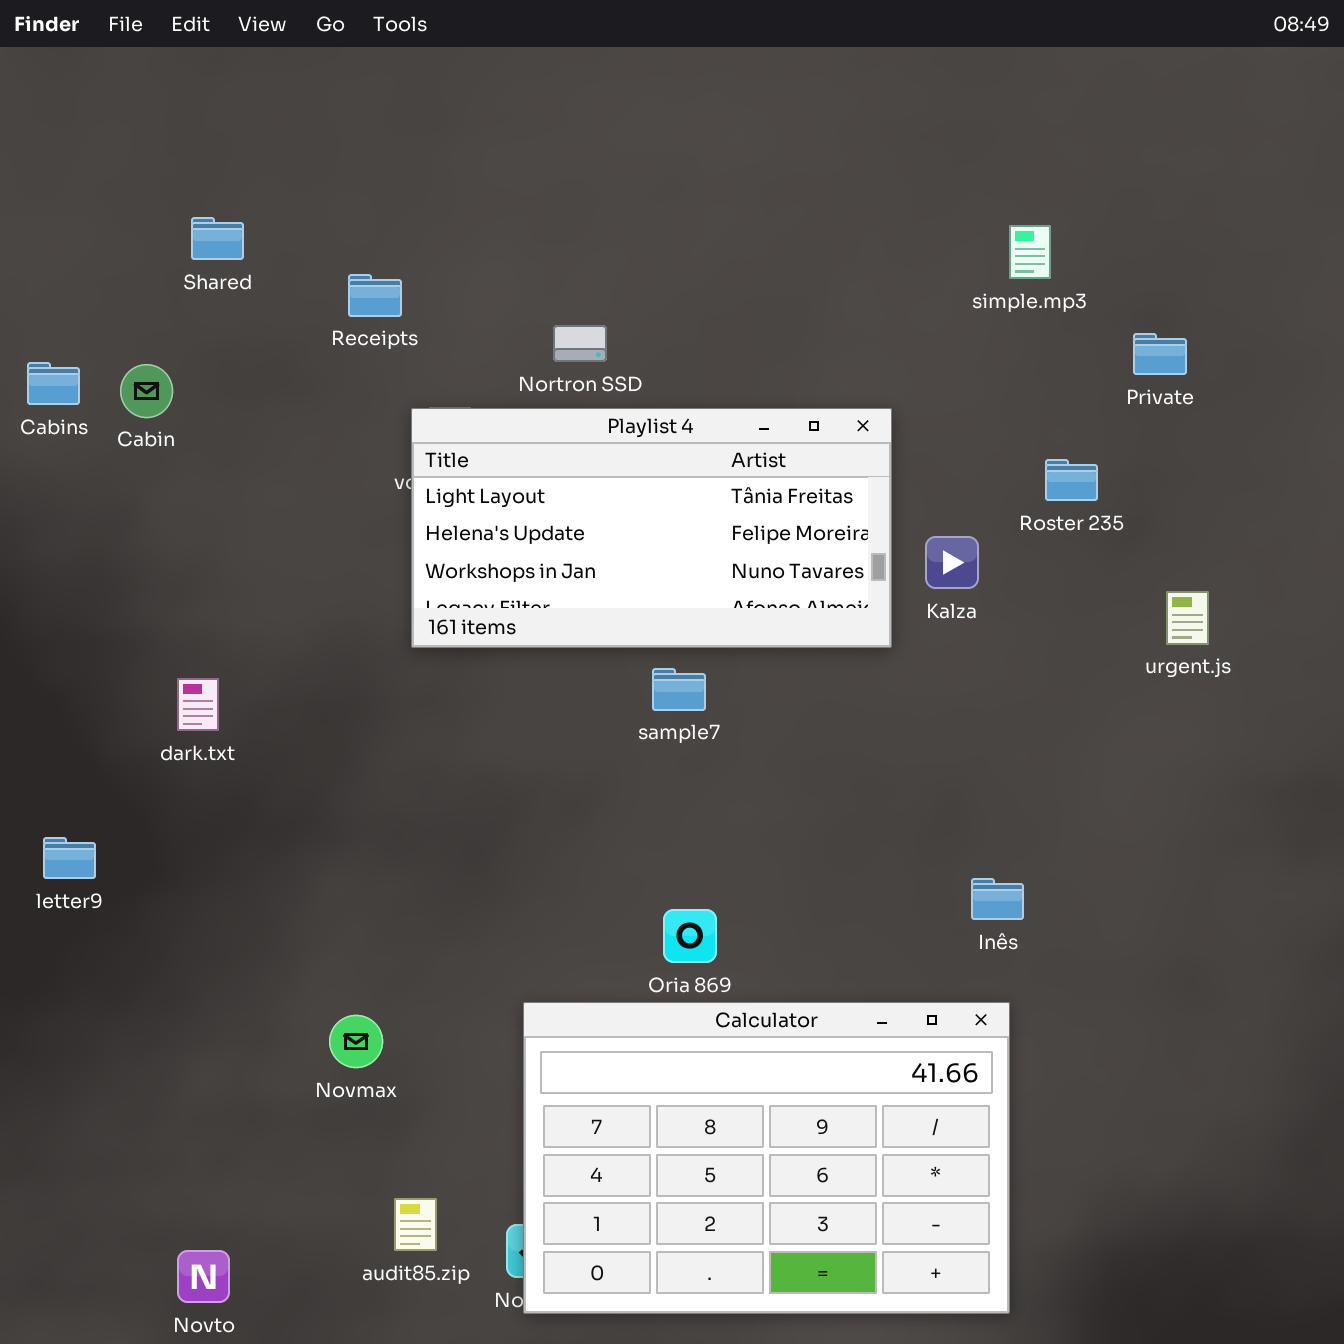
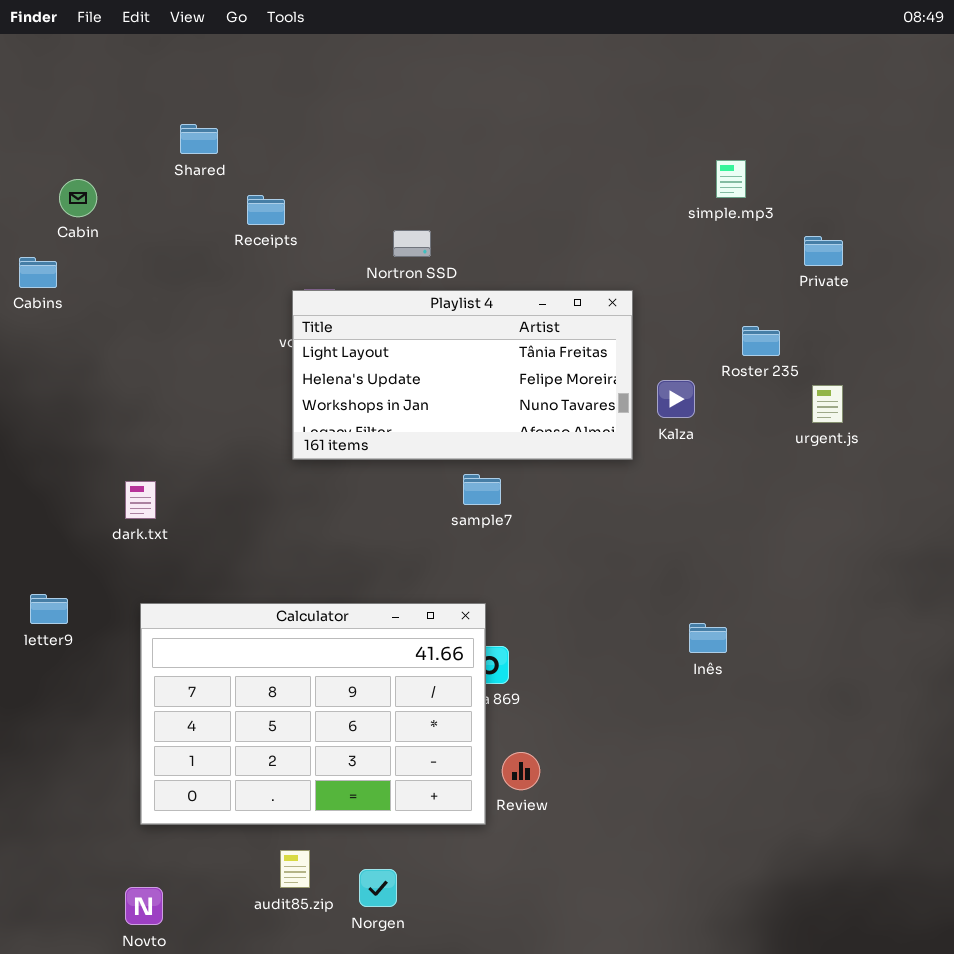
Shared: [191,217,244,260] -> [180,124,218,154], moved
Cabin: [120,364,173,418] -> [59,179,97,217], moved
urgent.js: [1166,591,1209,645] -> [812,385,843,423], moved
Calculator: [523,1002,1010,1314] -> [140,603,486,825], moved

